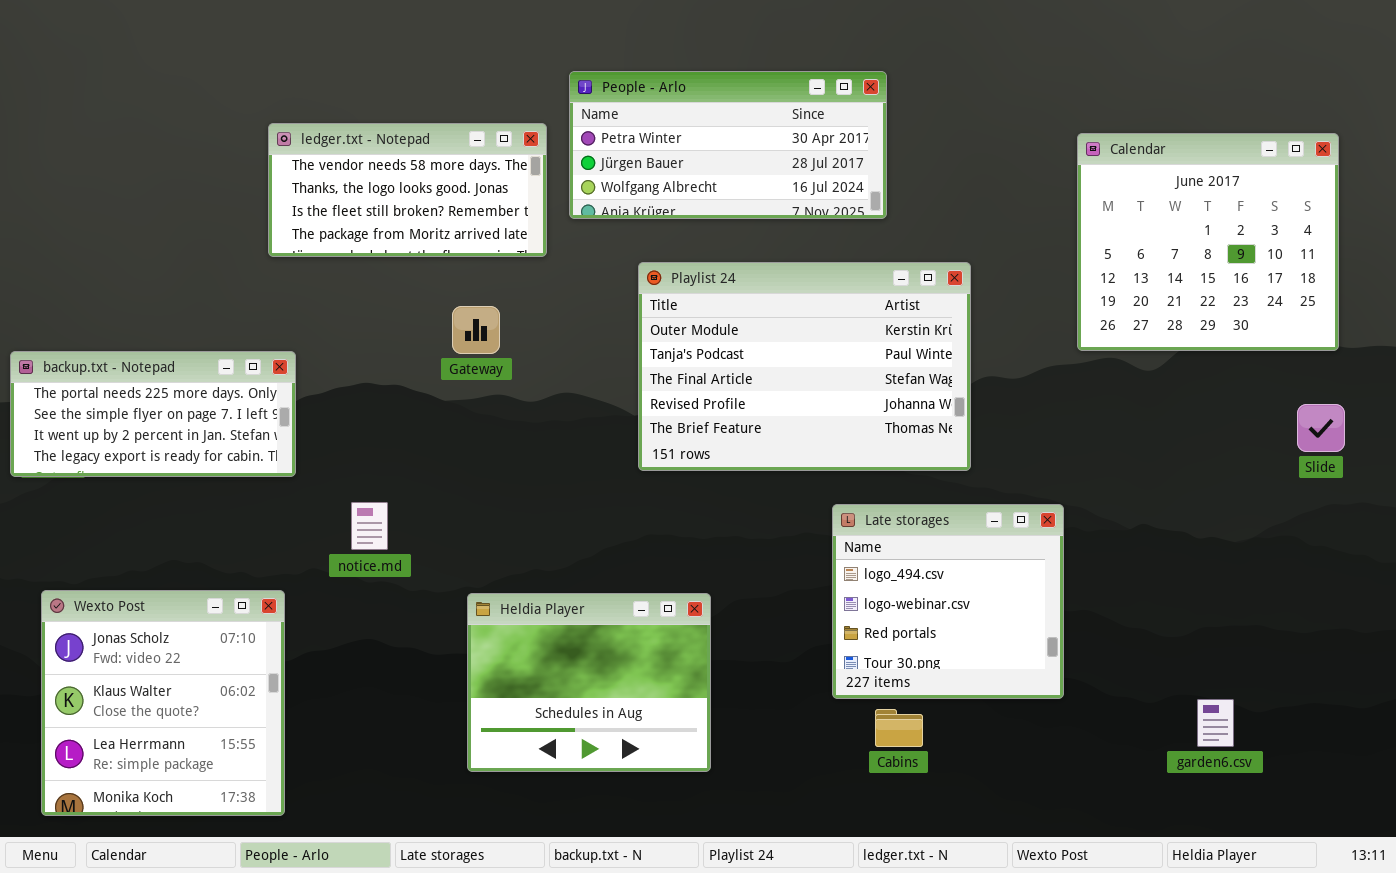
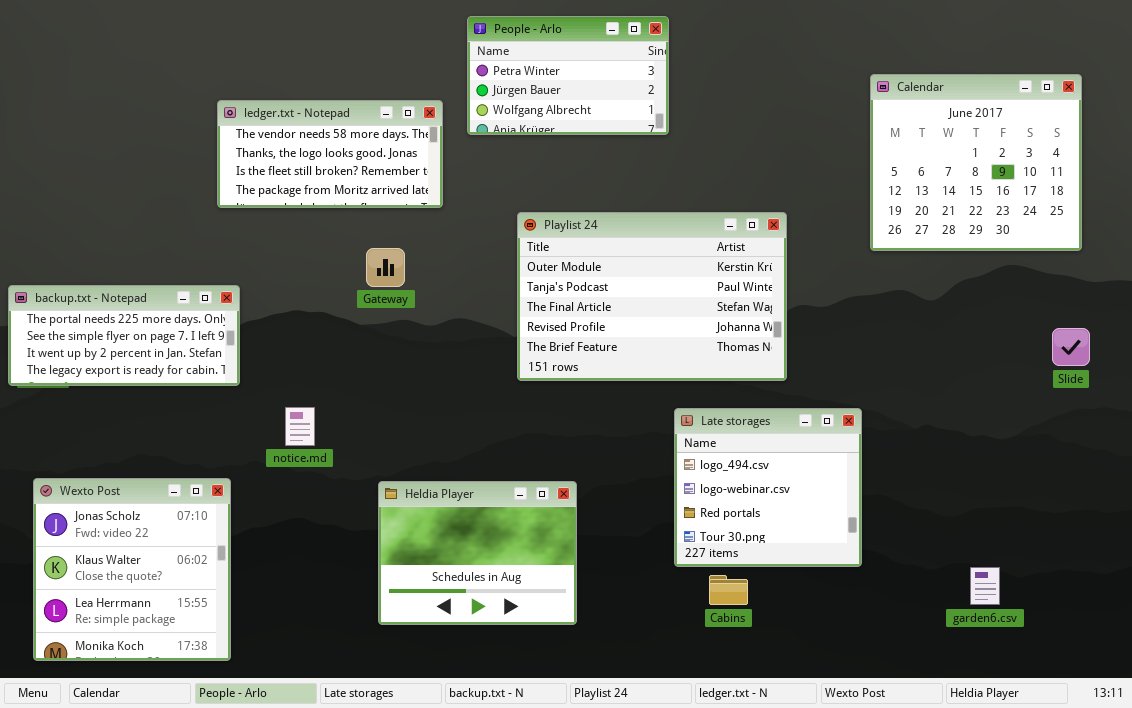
People - Arlo: [569,71,887,219] -> [467,16,669,135], moved, resized
Calendar: [1077,133,1339,351] -> [870,74,1082,251], moved

